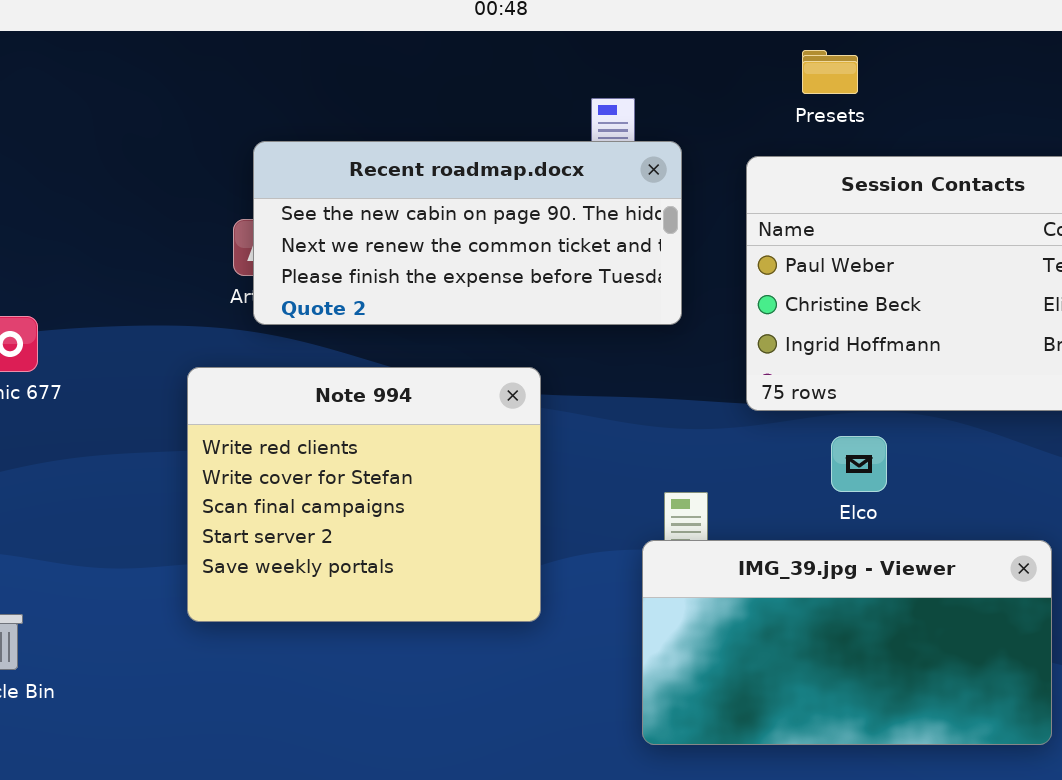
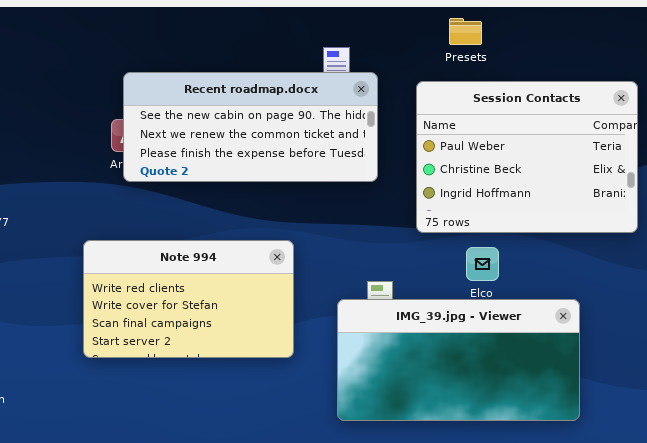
Note 994: [187,367,541,622] -> [83,240,294,358], resized
IMG_39.jpg - Viewer: [642,540,1052,745] -> [337,299,580,421], moved

